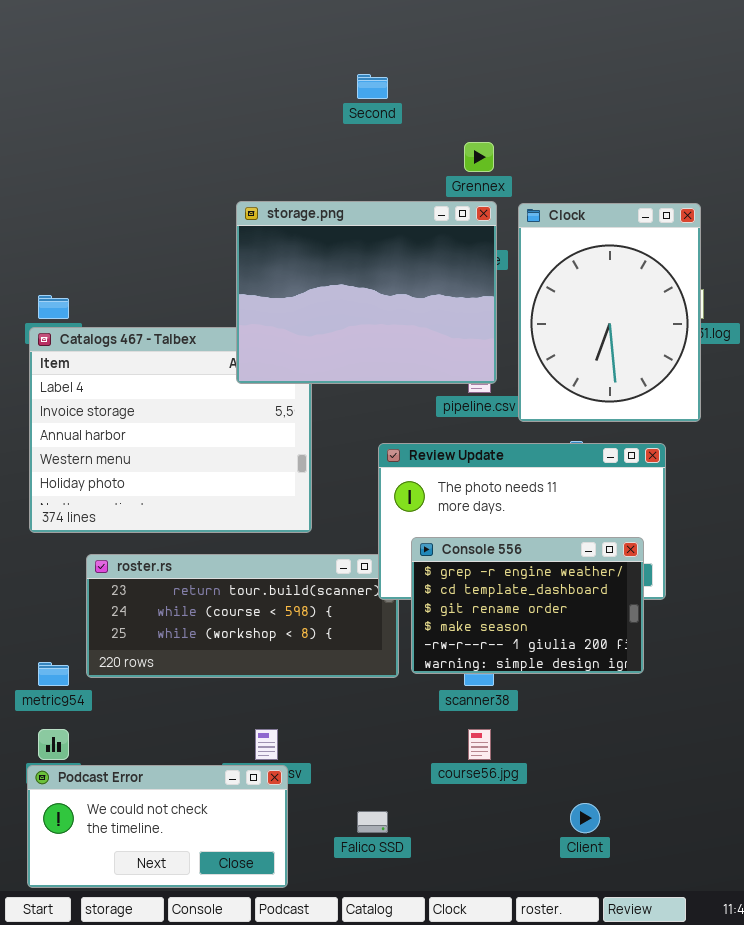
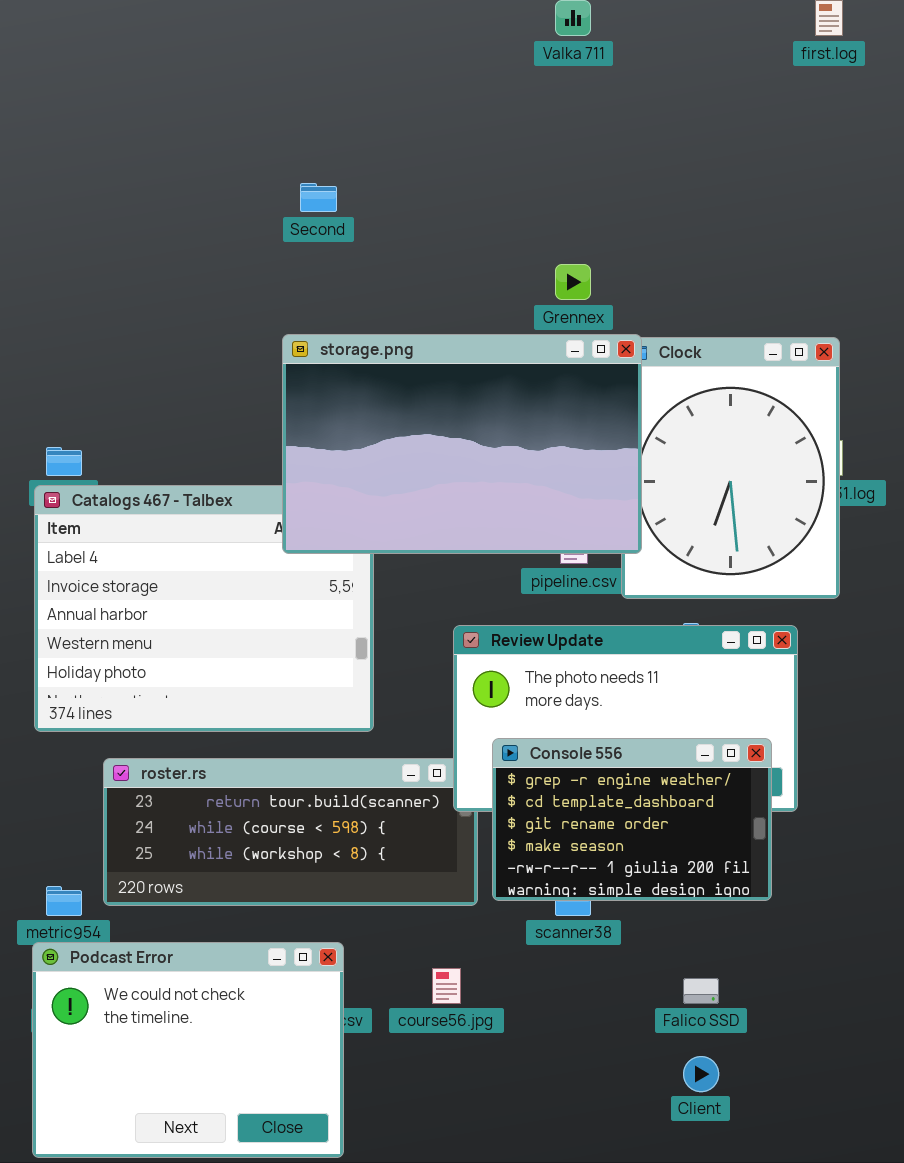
Second: [357,74,388,99] -> [300,183,337,212], moved
storage.png: [236,201,497,384] -> [282,334,642,554], resized
course56.jpg: [468,729,491,760] -> [432,968,461,1004], moved
Podcast Error: [27,765,288,888] -> [32,942,344,1158], resized
Falico SSD: [357,811,388,833] -> [683,978,719,1004], moved

